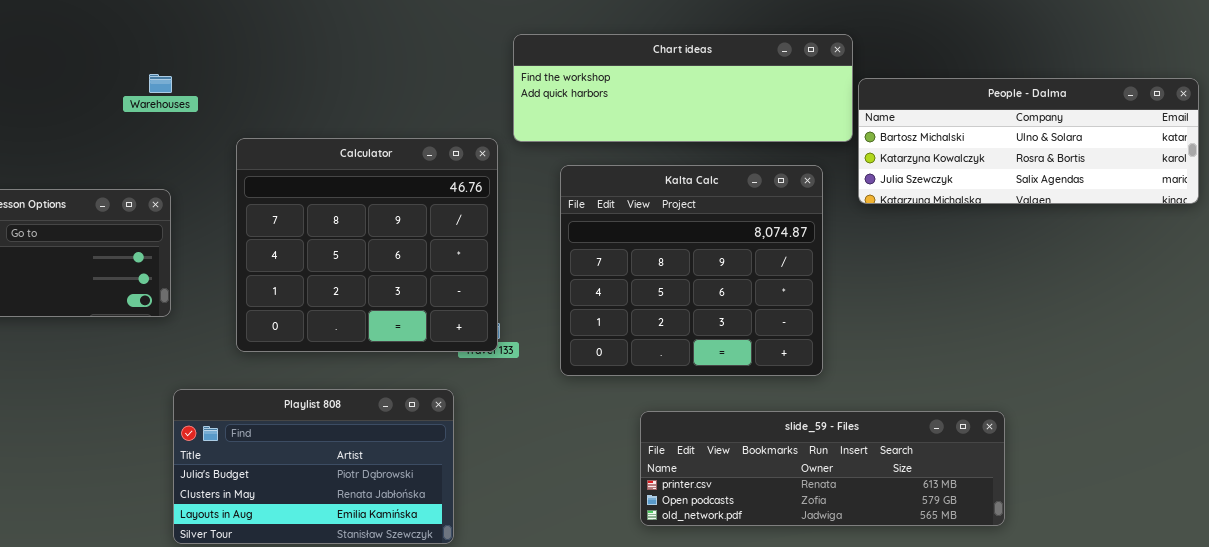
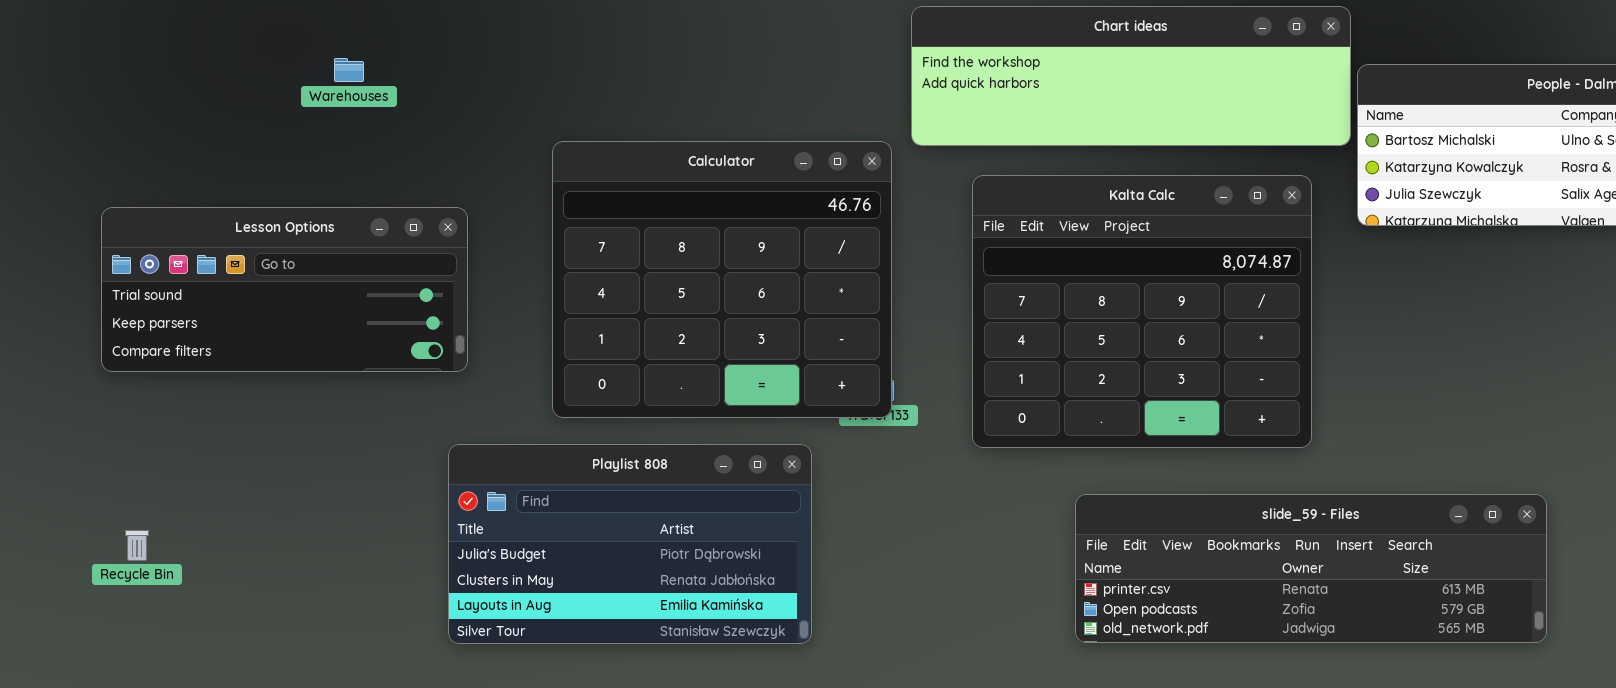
Warehouses: [149,74,172,93] -> [334,58,364,82], moved
Playlist 808: [173,389,454,544] -> [448,444,812,644], moved

